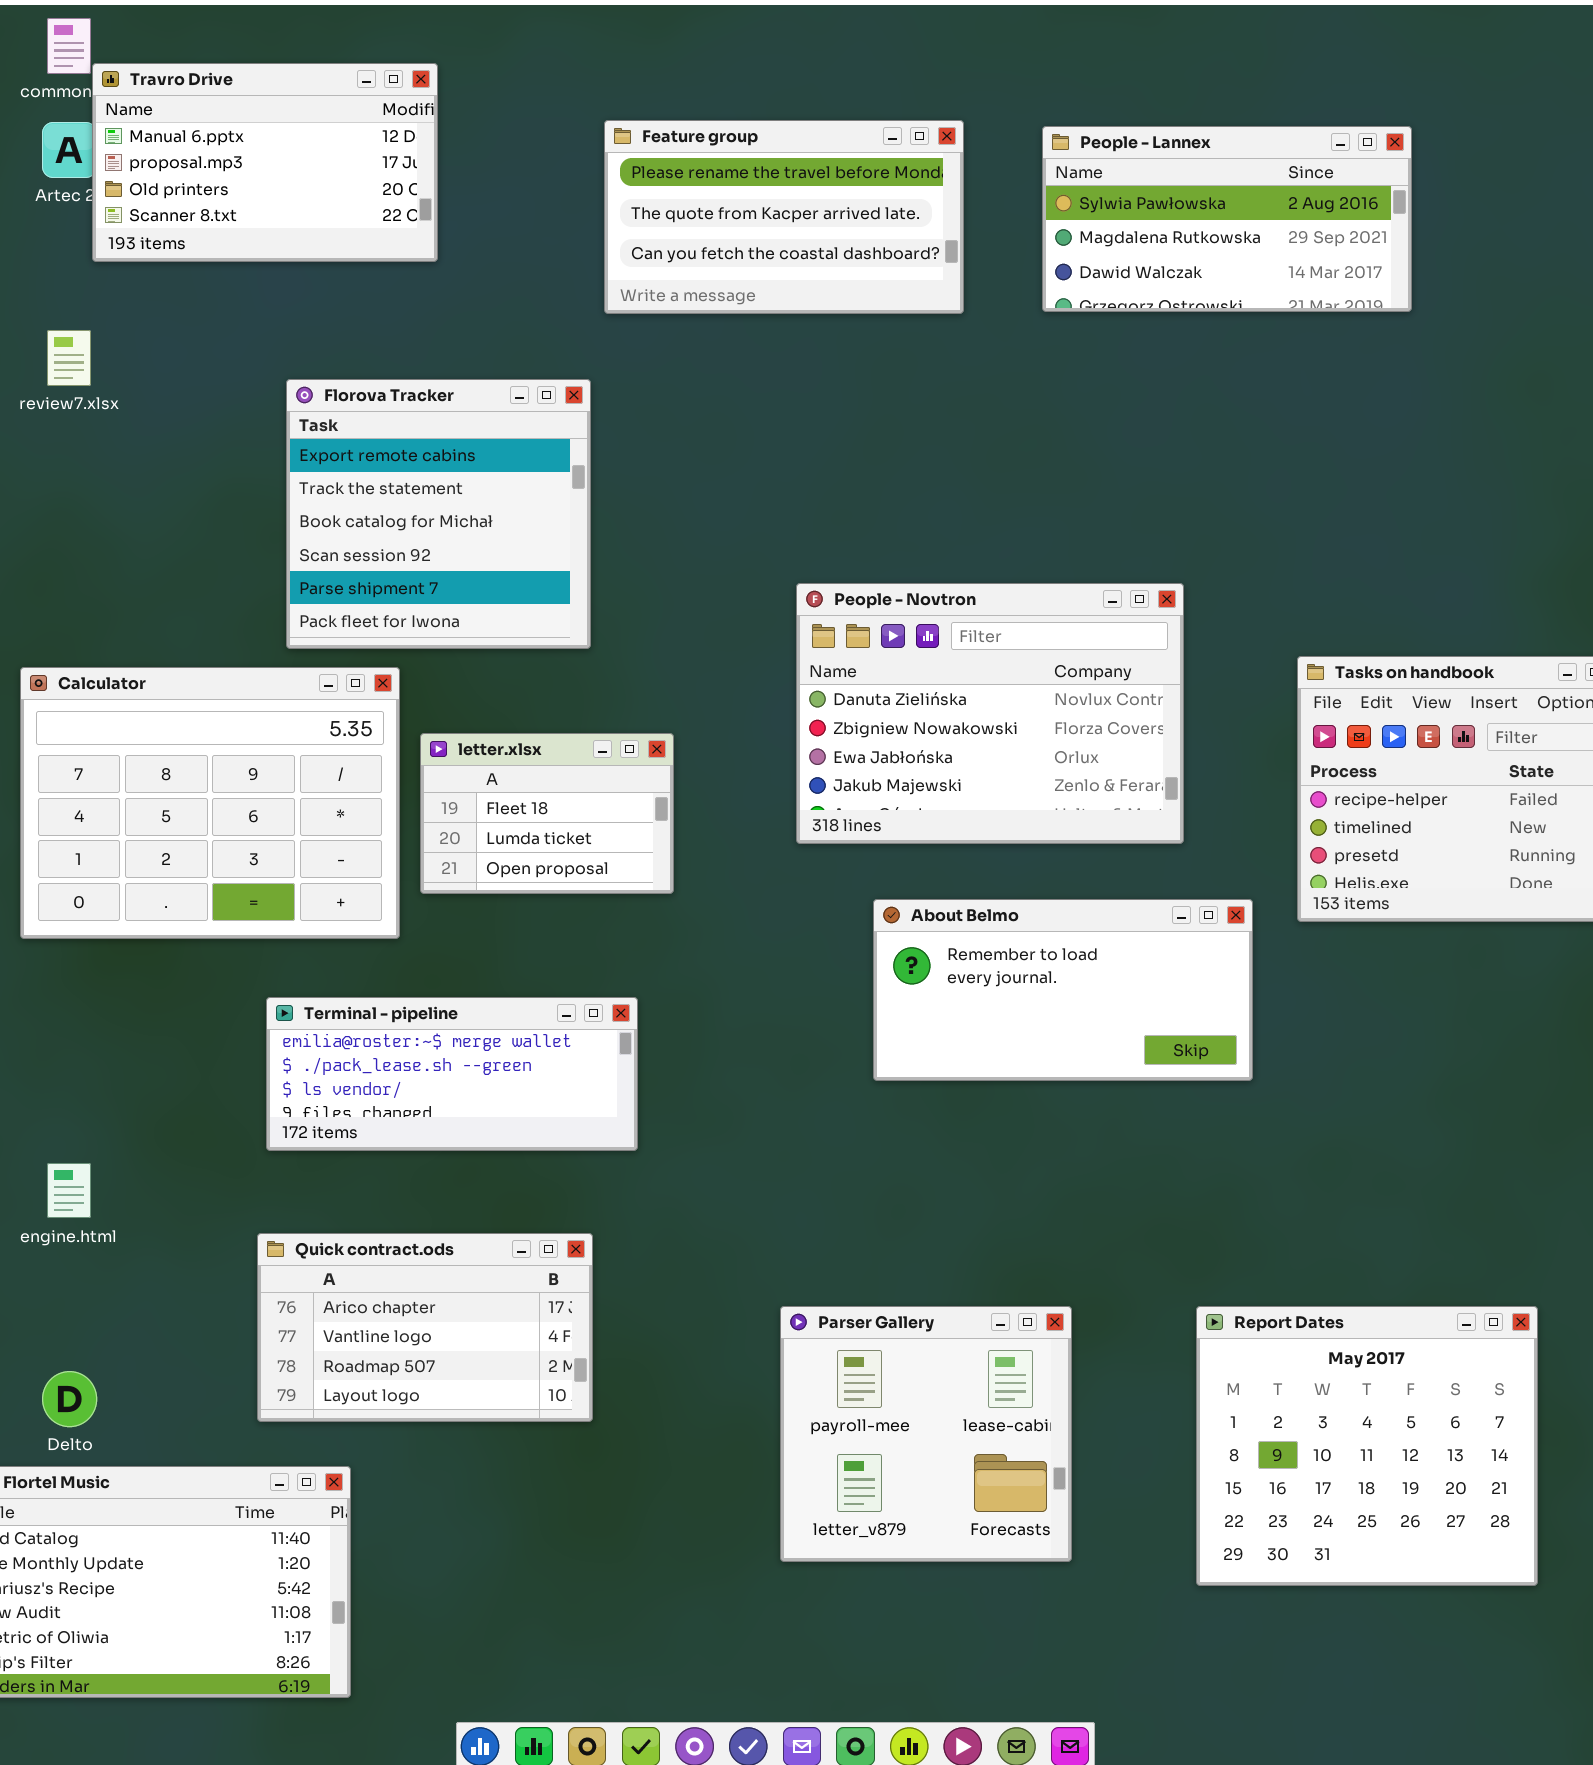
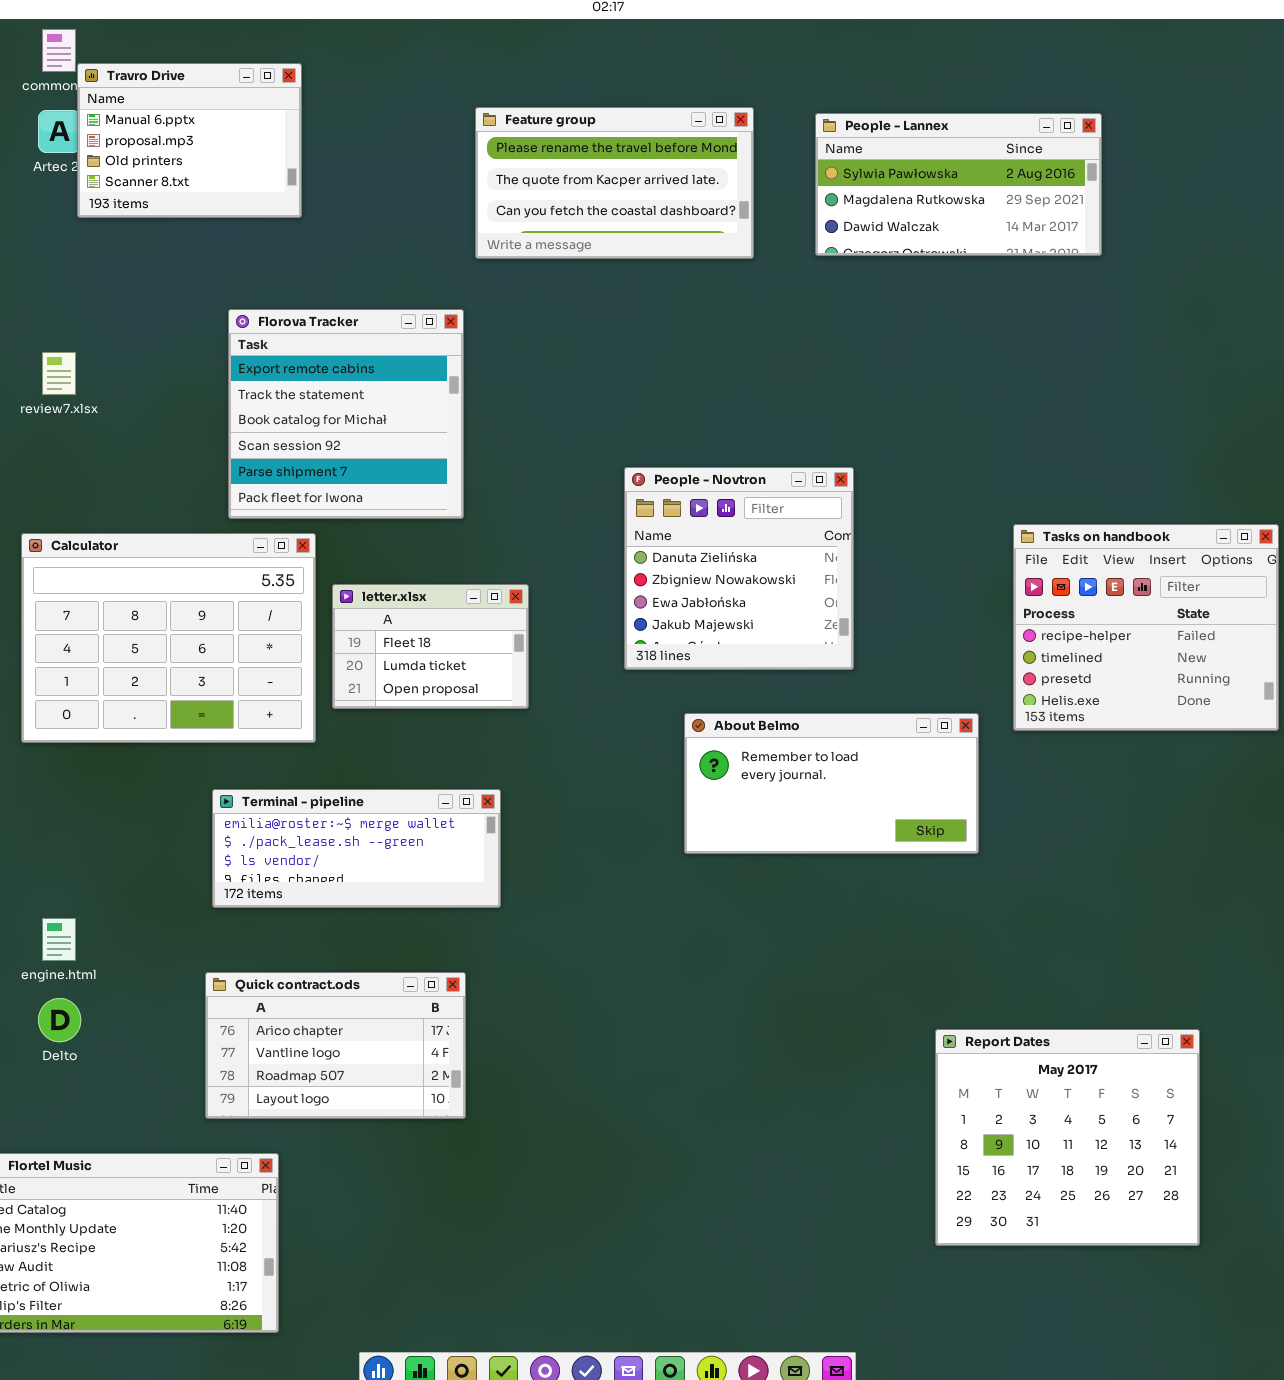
Travro Drive: [92,63,438,262] -> [77,63,302,218], resized
review7.xlsx: [47,330,91,386] -> [42,352,76,395], moved
People - Novtron: [796,583,1184,844] -> [624,467,854,670], resized
Parser Gallery: [780,1306,1072,1562] -> none, closed
Delto: [42,1371,97,1427] -> [38,998,81,1042], moved

